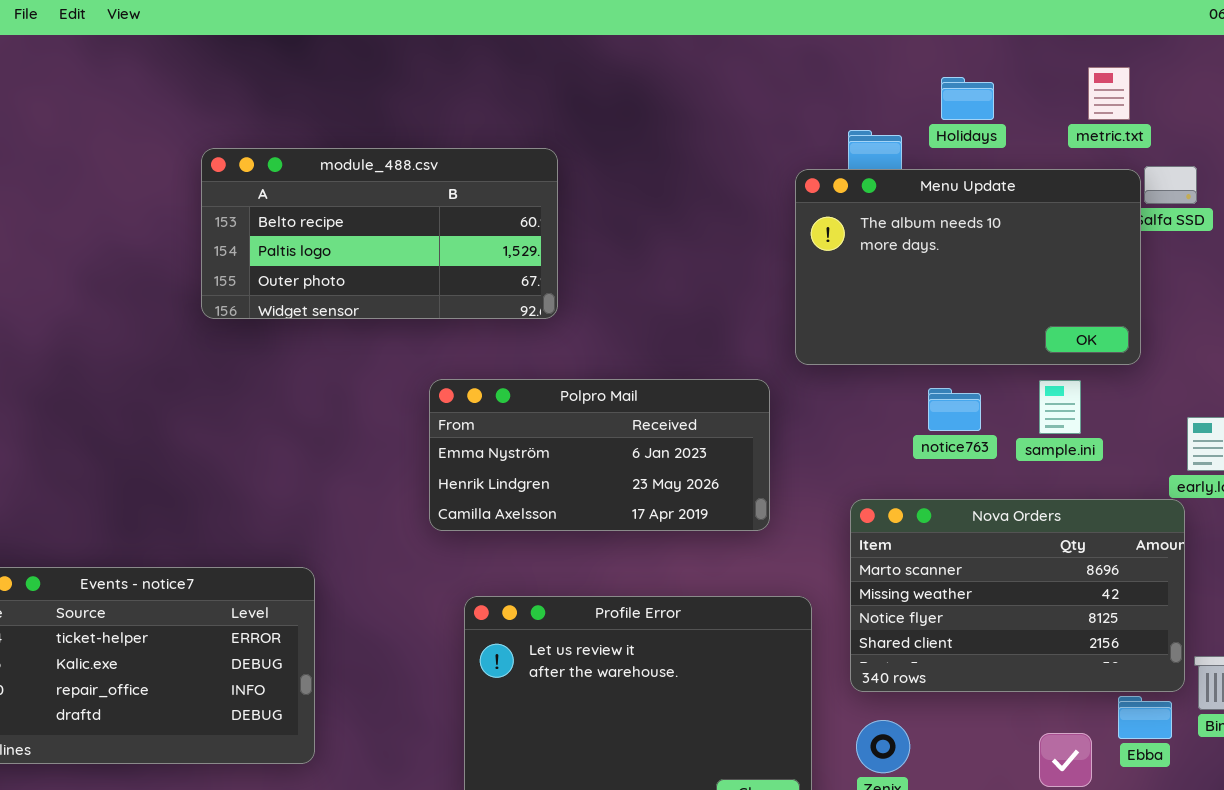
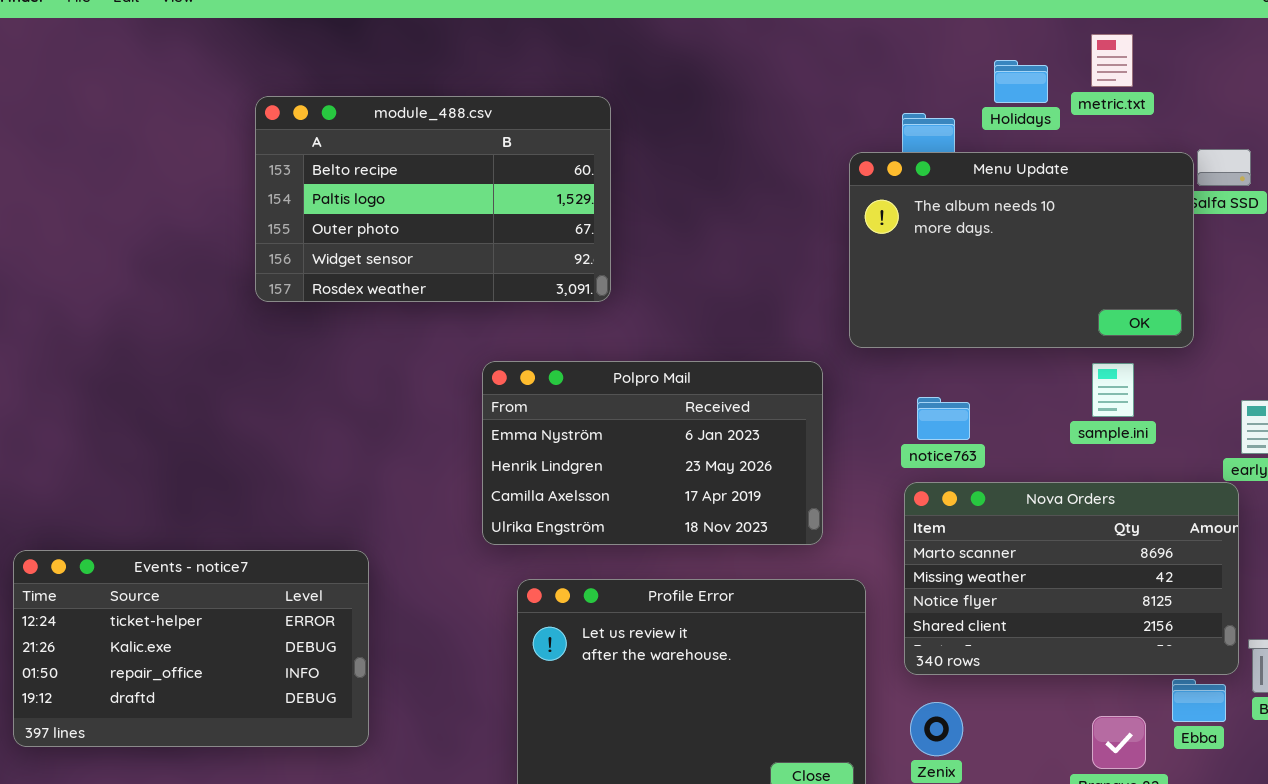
metric.txt: [1088,67,1130,120] -> [1091,34,1133,87], moved
module_488.csv: [201,148,558,319] -> [255,96,611,302], resized
Polpro Mail: [429,379,770,531] -> [482,361,823,545], resized
notice763: [928,388,981,431] -> [917,397,970,440], moved

